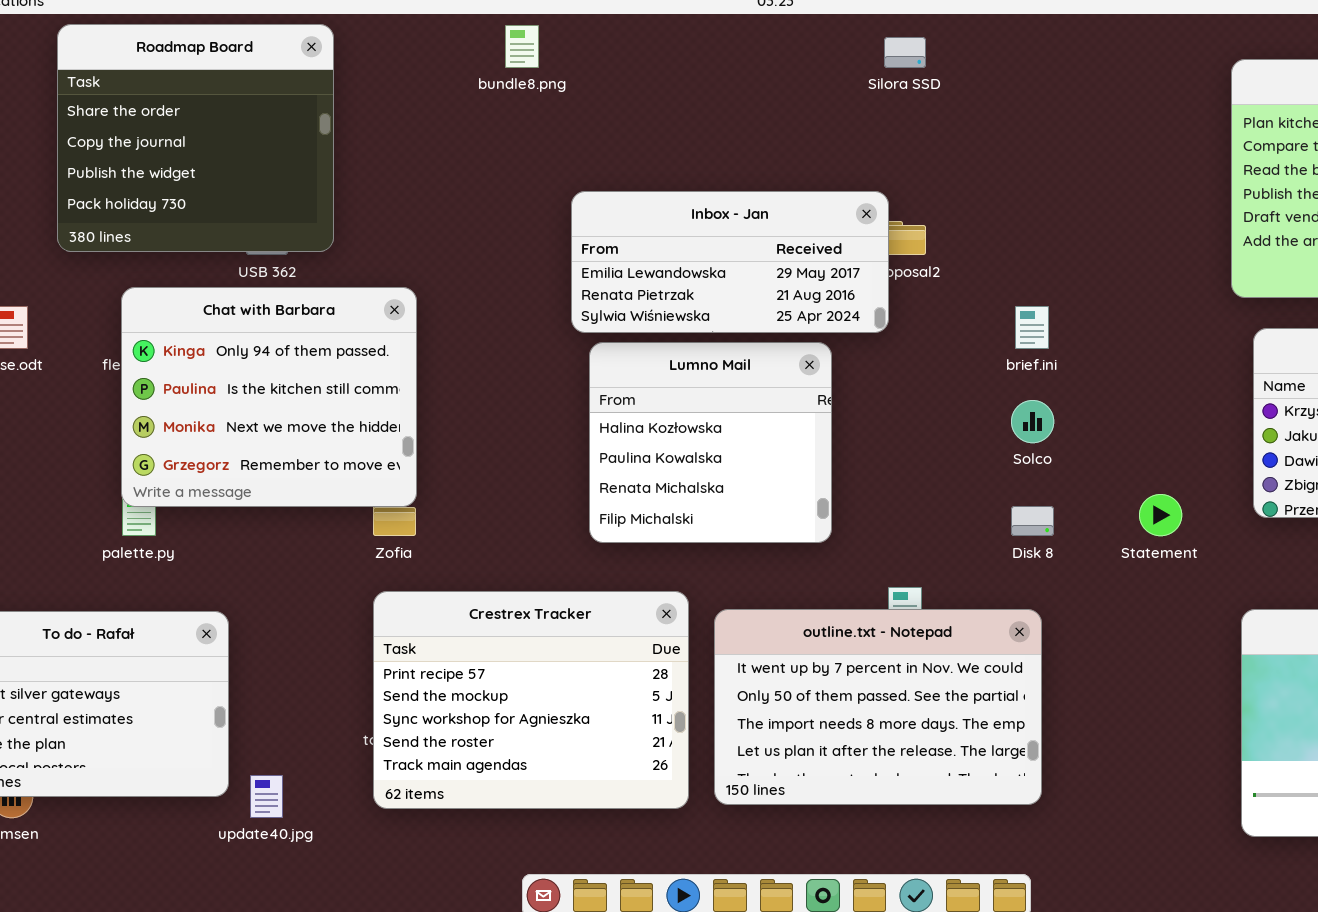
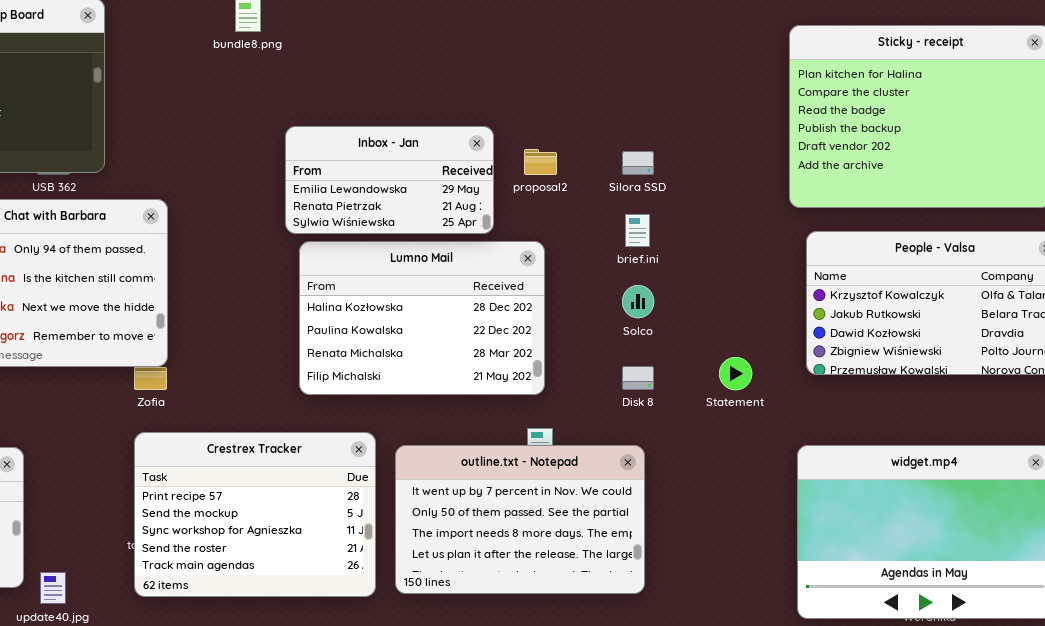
Silora SSD: [884,37,926,68] -> [622,151,654,175], moved
Inbox - Jan: [571,191,889,333] -> [285,126,494,234], resized
Lumno Mail: [589,342,832,543] -> [299,241,545,395], resized

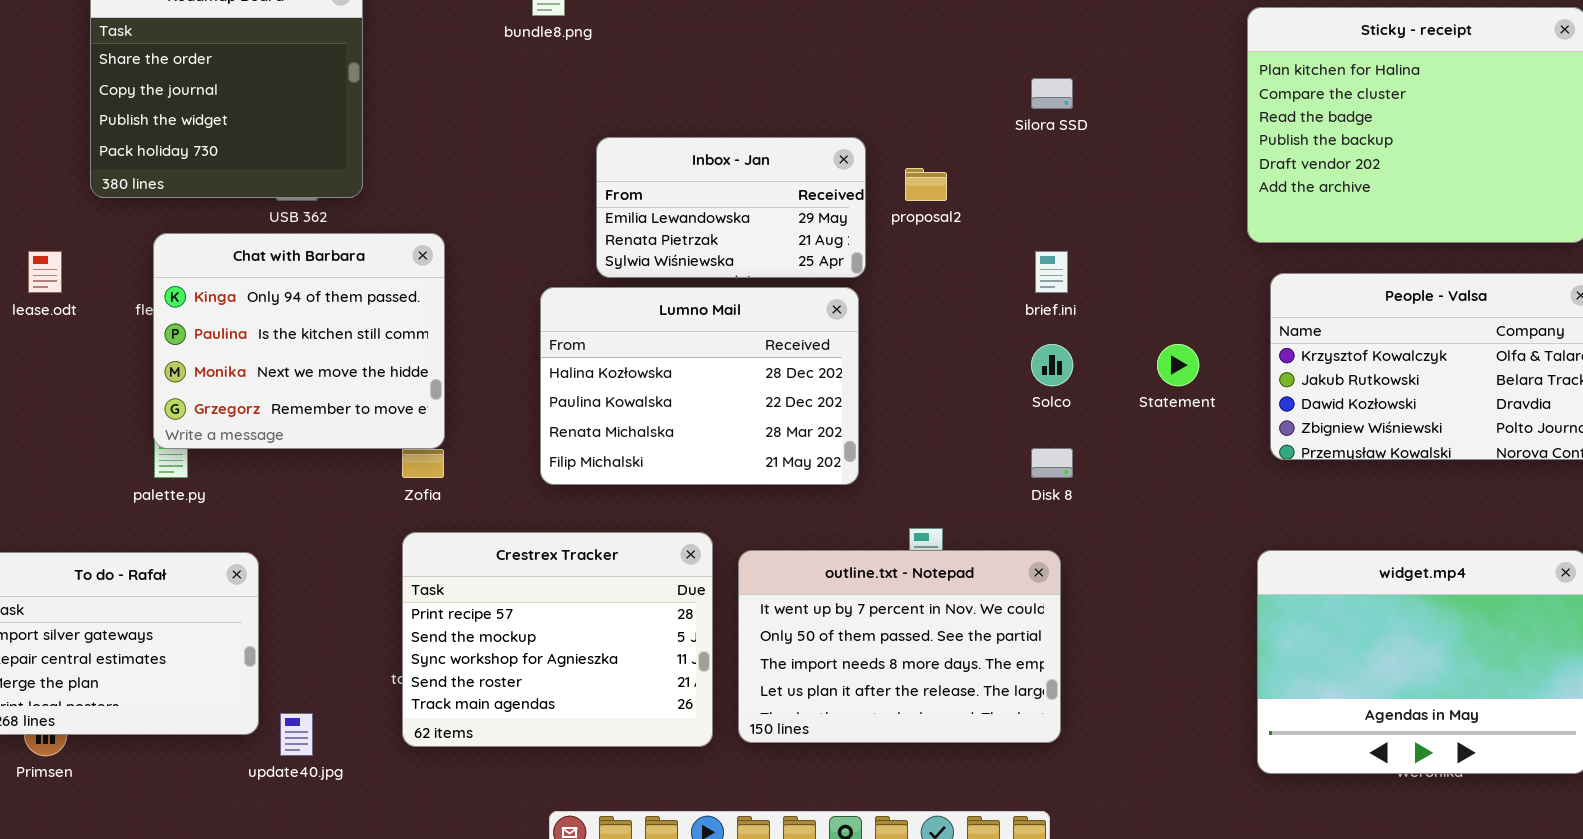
Silora SSD: [622,151,654,175] -> [1031,78,1073,109], moved
Lumno Mail: [299,241,545,395] -> [540,287,859,485], moved
Statement: [719,357,752,390] -> [1157,344,1199,386], moved

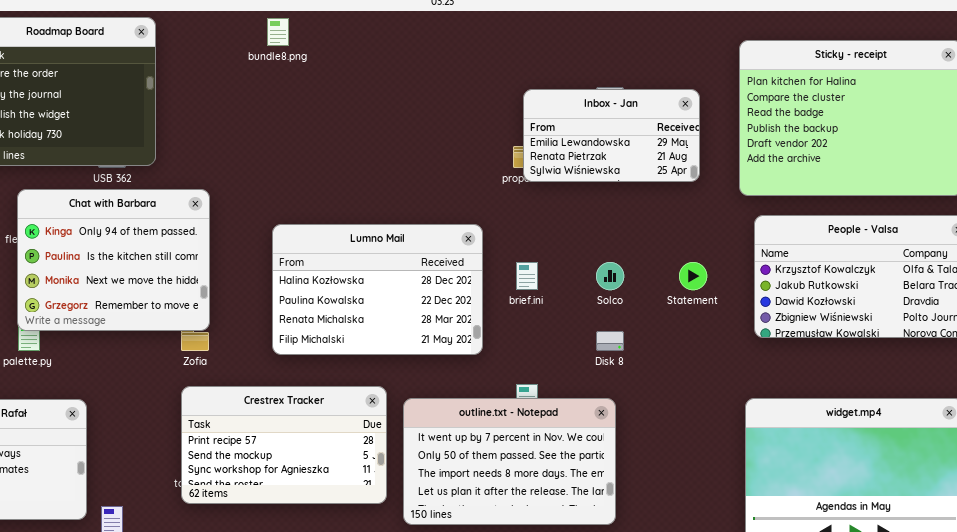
Inbox - Jan: [596,137,866,278] -> [523,89,700,182], moved
brief.ini: [1035,251,1068,293] -> [516,262,538,290], moved
Crestrex Tracker: [402,532,713,747] -> [181,386,387,504], resized

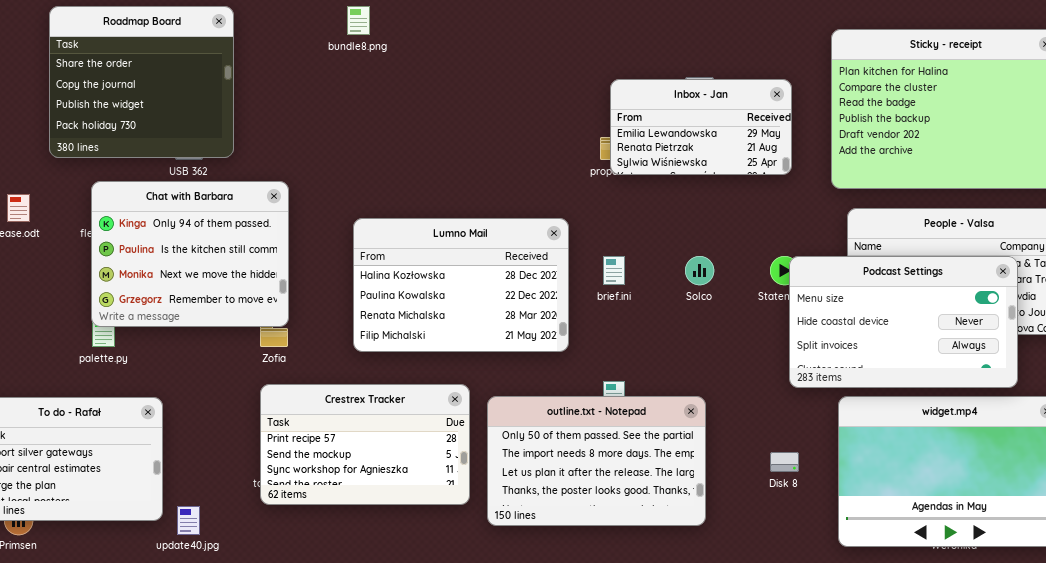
Podcast Settings: none -> [789,256,1018,388], opened
Disk 8: [596,331,624,351] -> [770,452,799,472], moved
outline.txt - Notepad: [403,398,616,525] -> [487,396,706,526], scrolled down 1 row

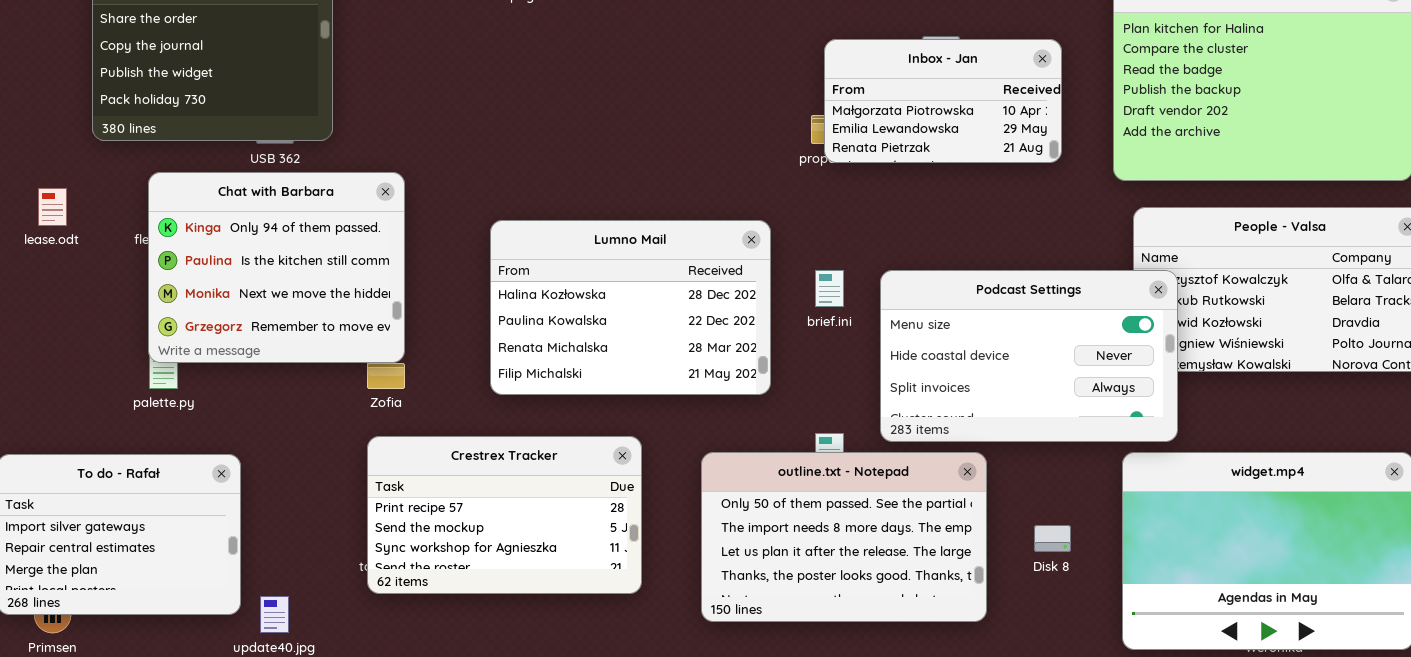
Inbox - Jan: [610,79,792,175] -> [824,39,1062,163], scrolled up 1 row
Podcast Settings: [789,256,1018,388] -> [880,270,1178,442], moved
outline.txt - Notepad: [487,396,706,526] -> [701,452,987,622], moved

